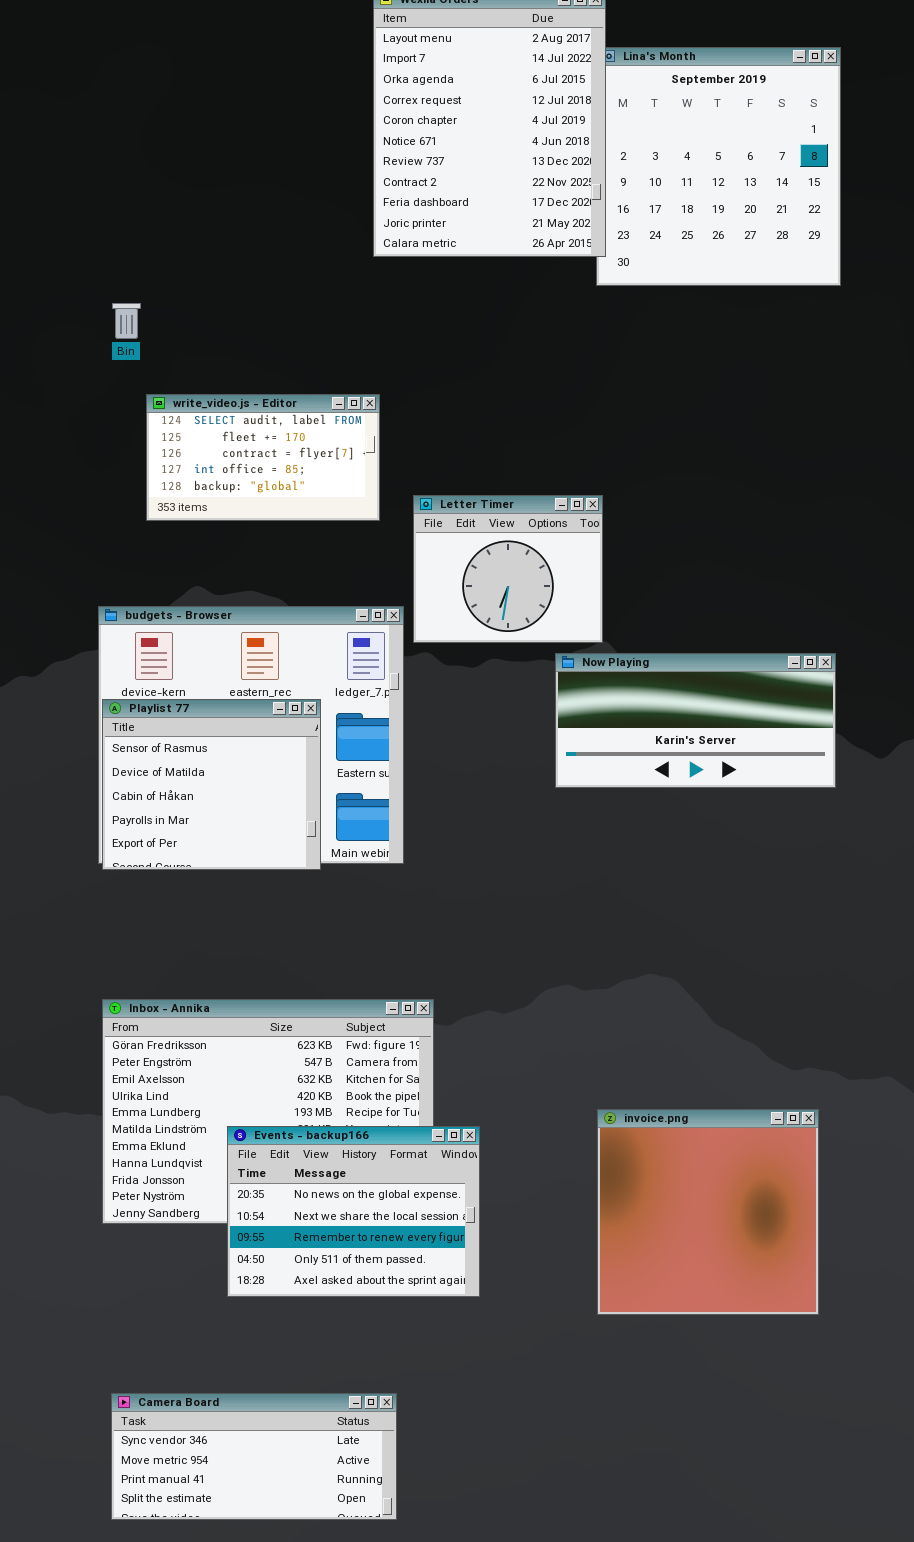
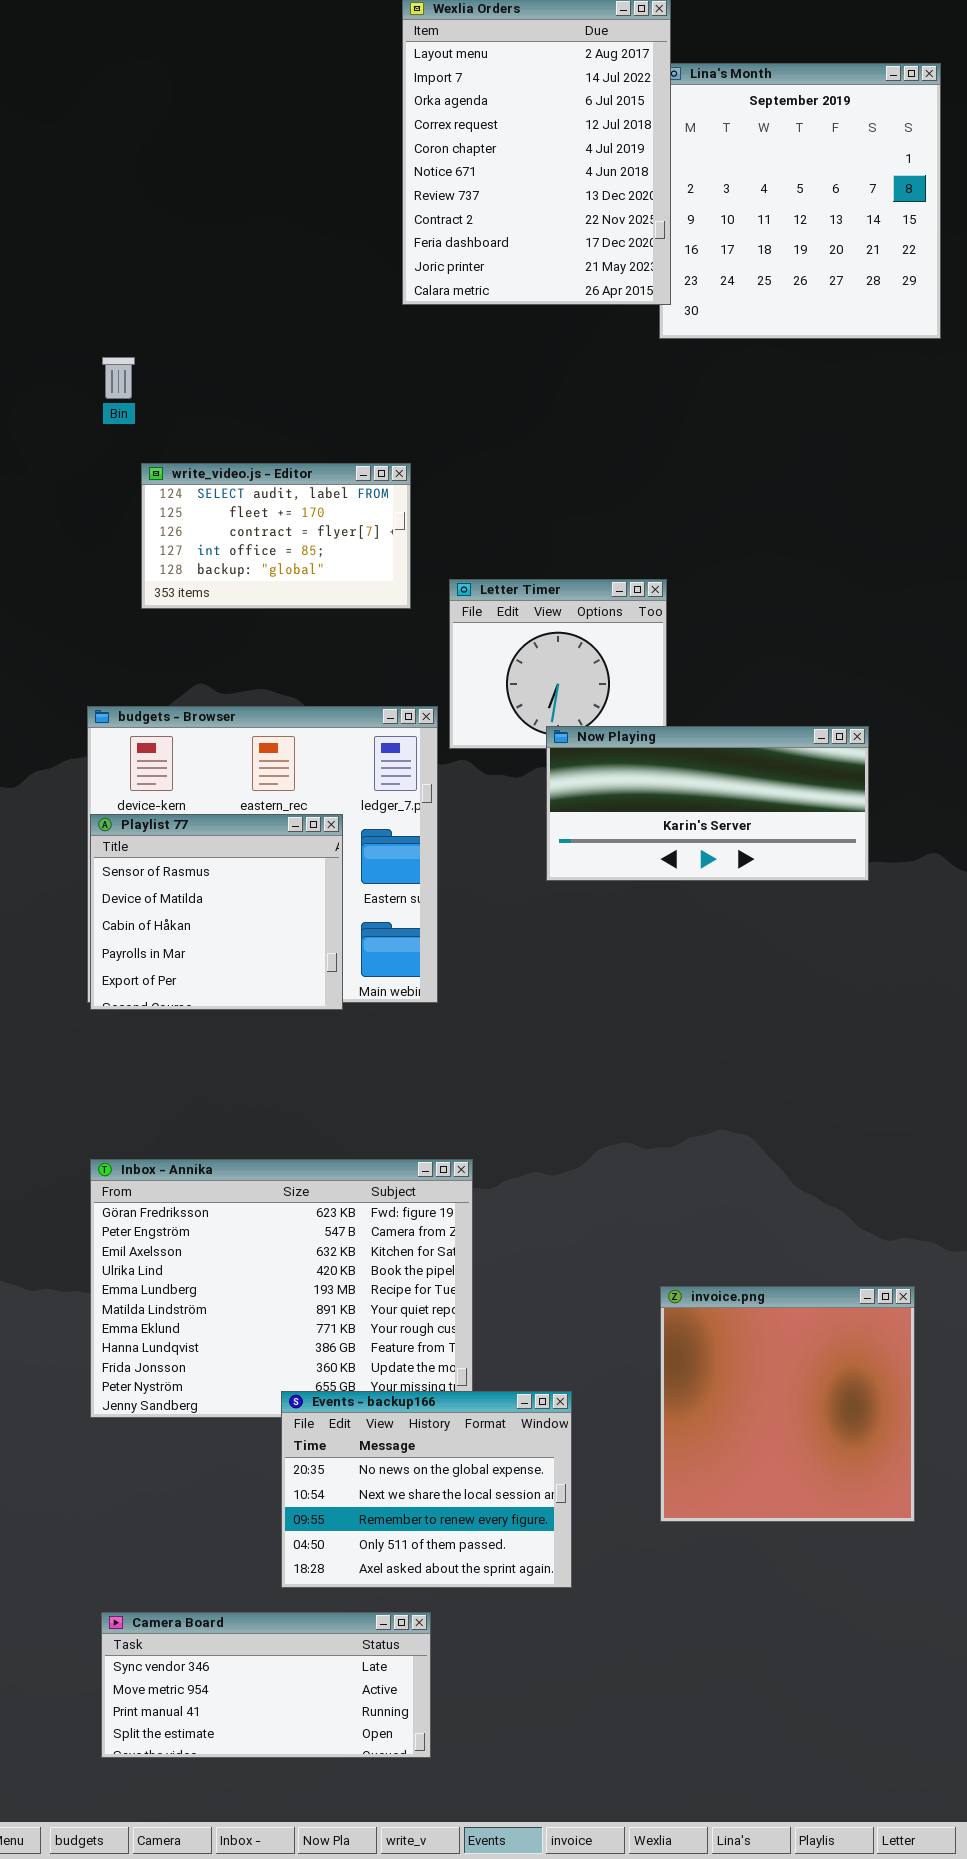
Now Playing: [555,653,836,788] -> [546,726,869,881], moved
Events - backup166: [227,1126,480,1297] -> [281,1391,572,1588], moved

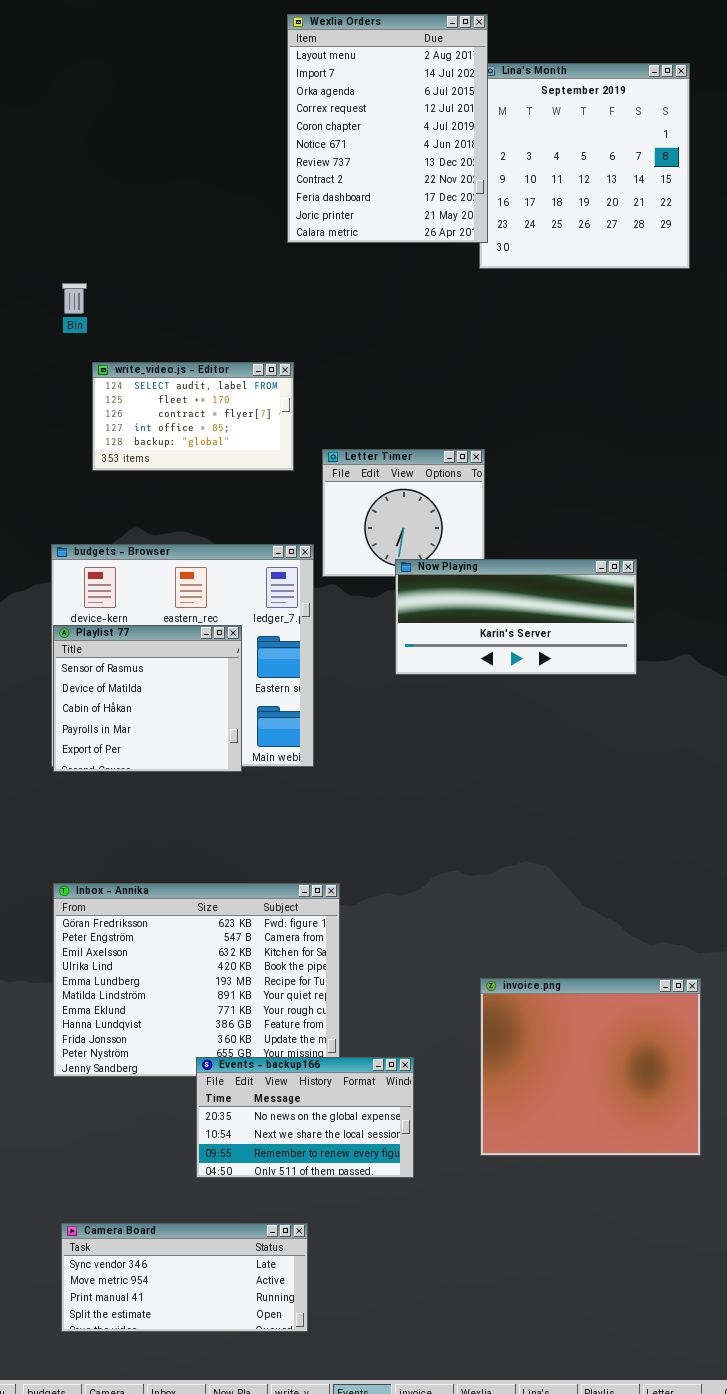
invoice.png: [660,1286,915,1522] -> [480,978,701,1156], resized
Events - backup166: [281,1391,572,1588] -> [196,1057,414,1178], resized

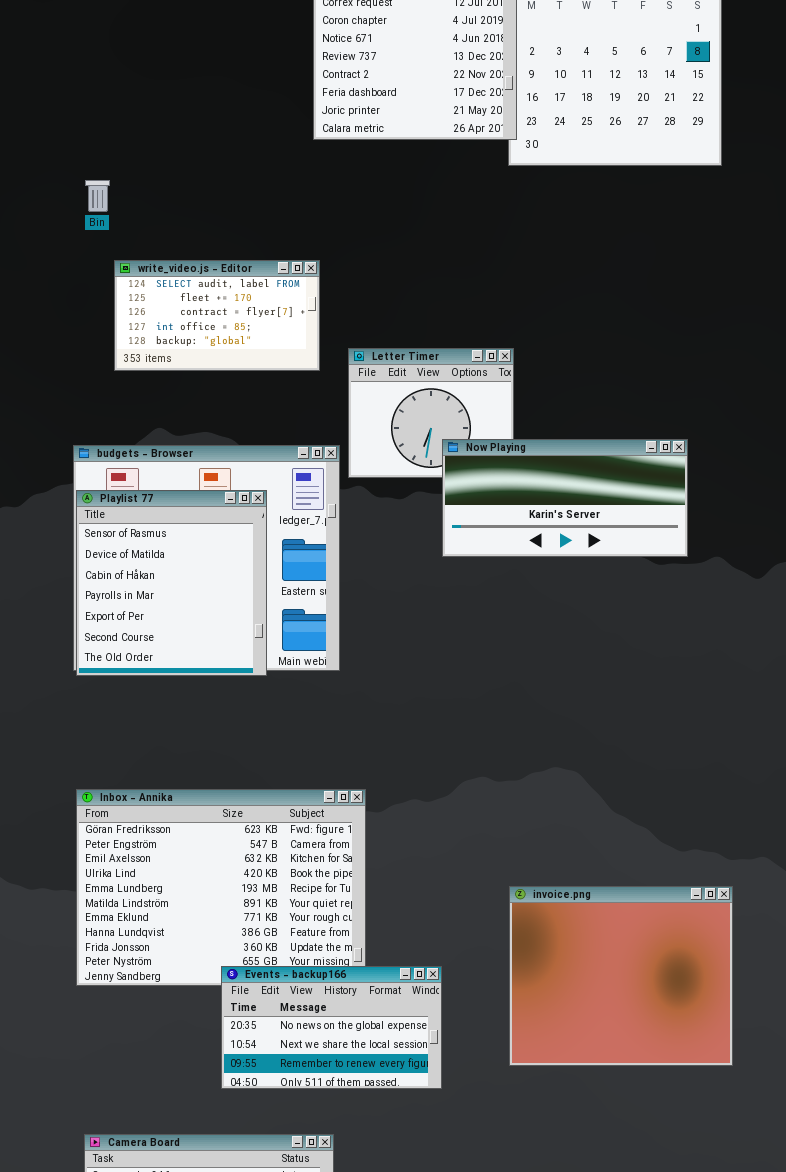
Now Playing: [395,559,637,675] -> [442,439,688,557], moved
Playlist 77: [53,625,242,772] -> [76,490,267,676], resized

